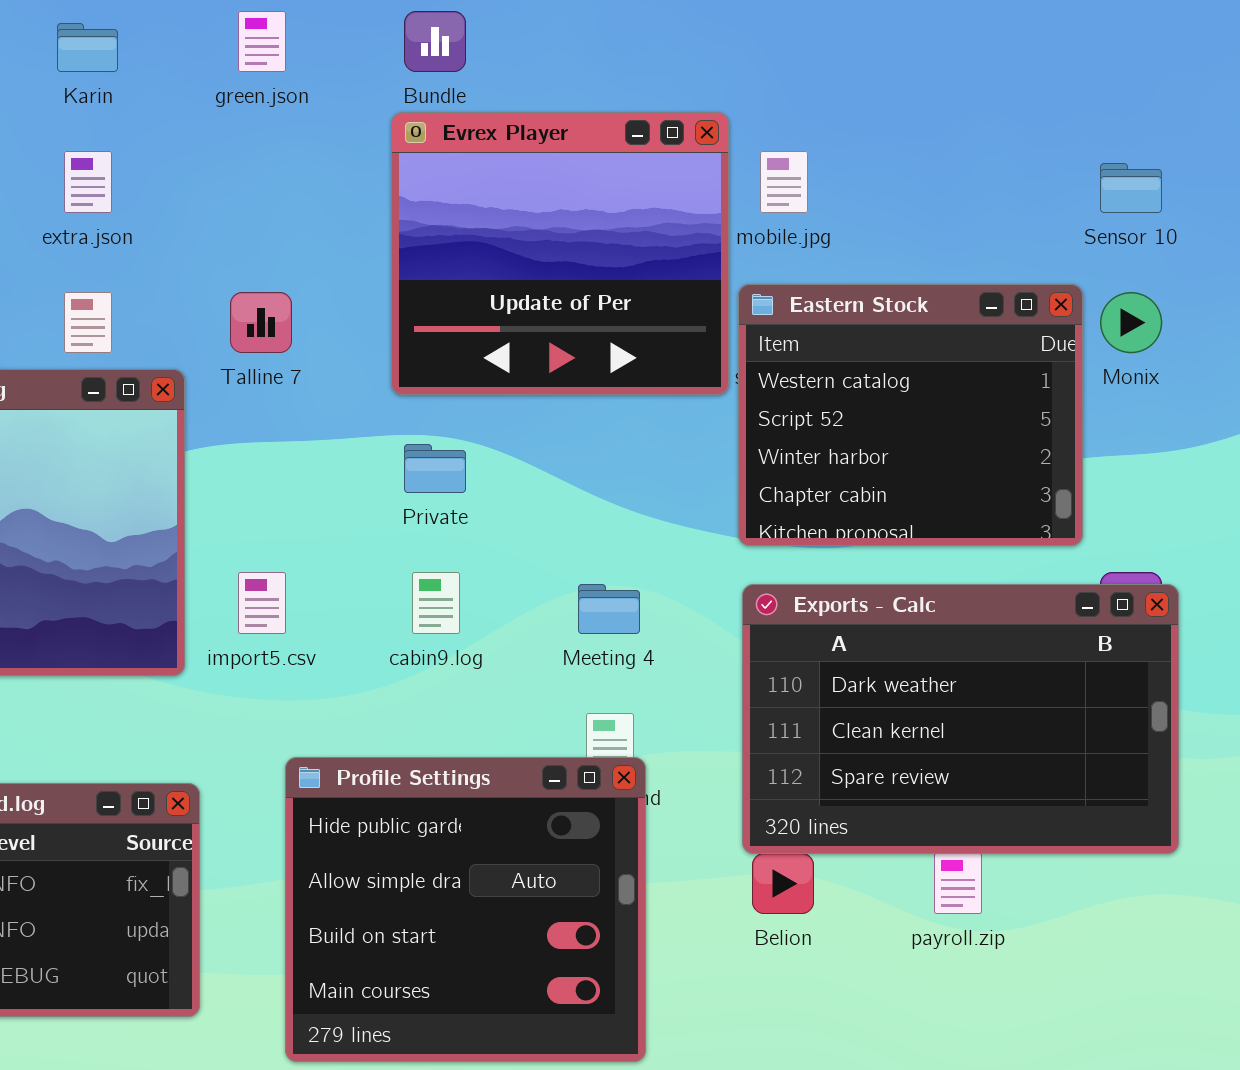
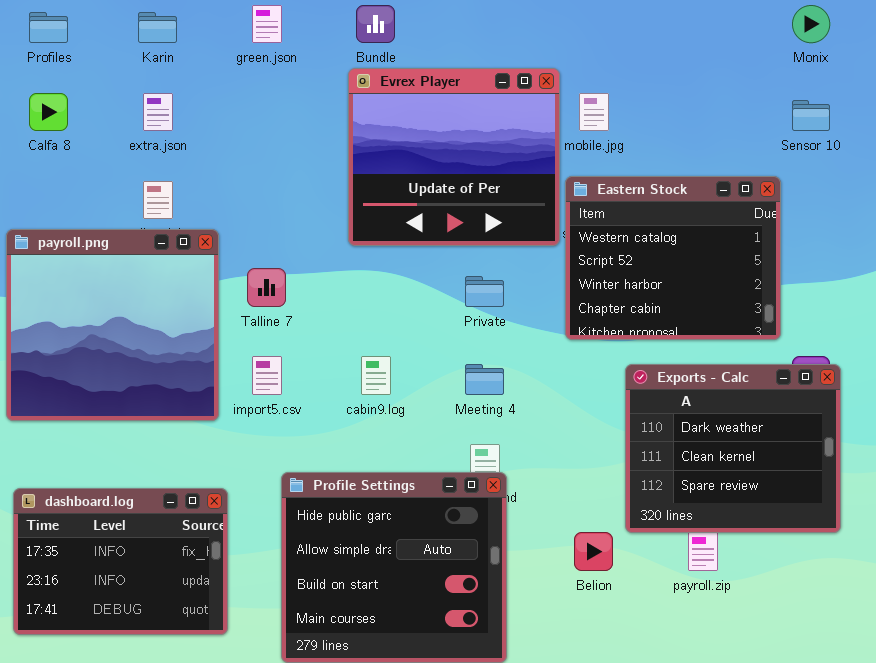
Talline 7: [230,292,292,353] -> [247,268,286,307], moved
Monix: [1100,292,1162,353] -> [792,5,830,43], moved
Private: [404,444,466,493] -> [465,276,504,307], moved
Exports - Calc: [742,584,1179,854] -> [625,364,841,533], resized

